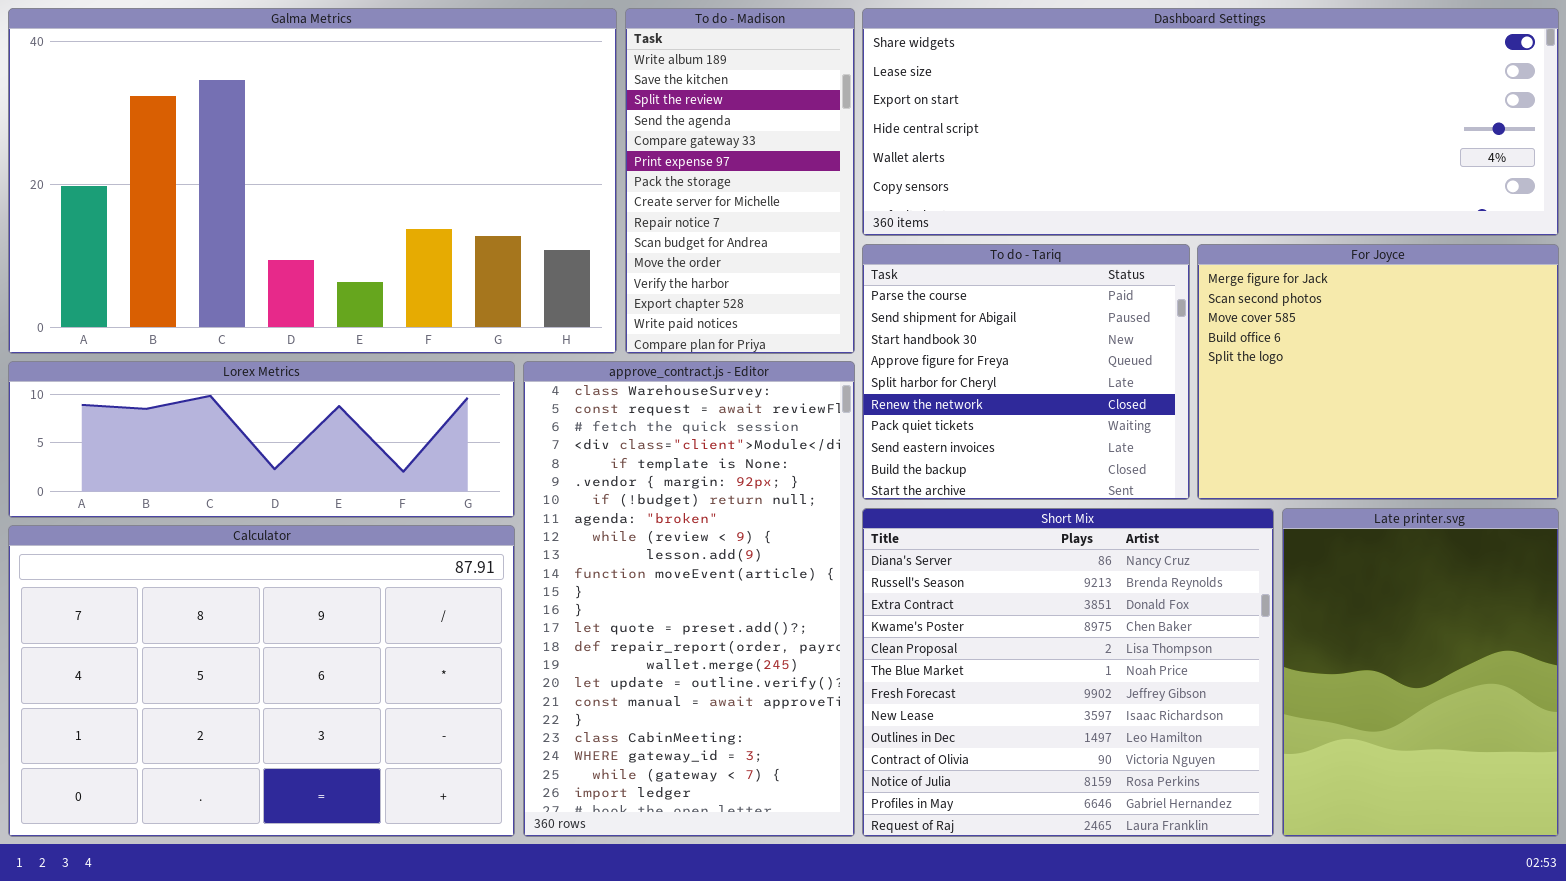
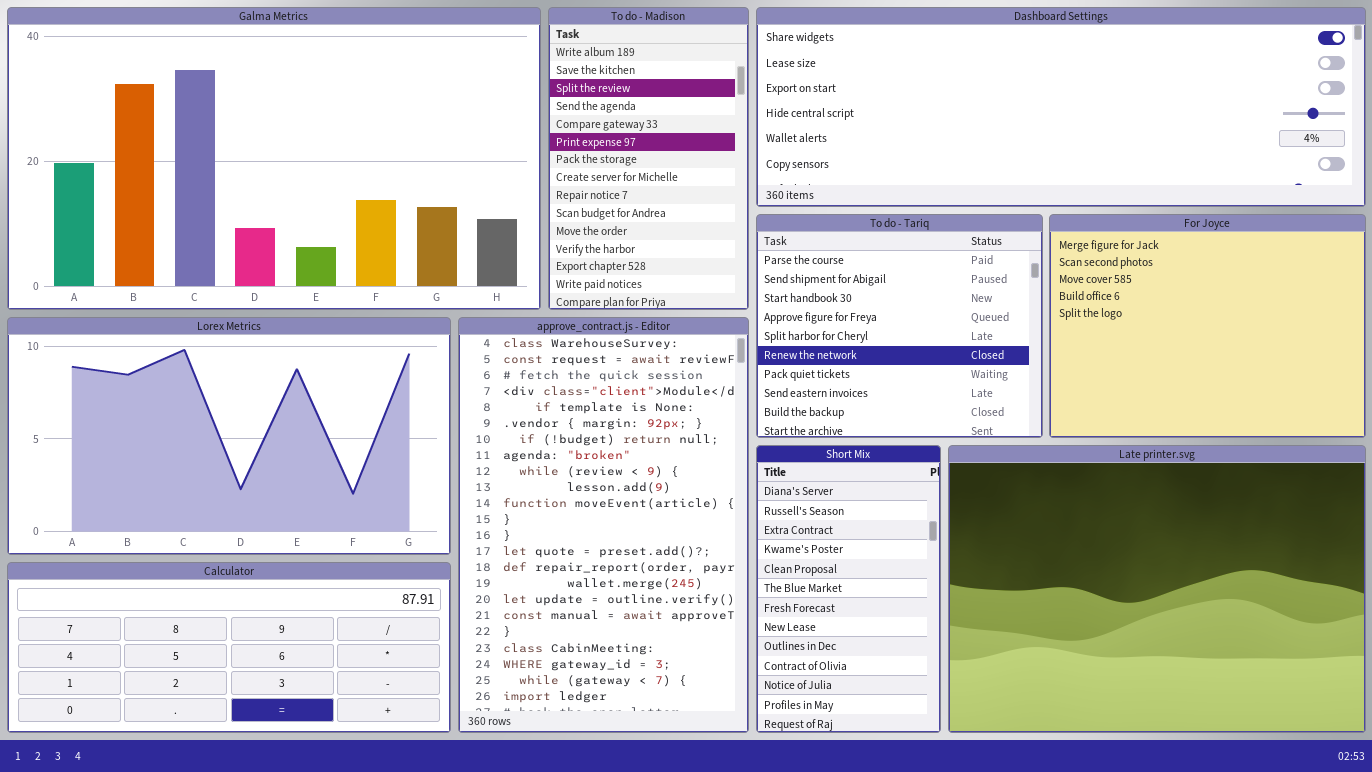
Lorex Metrics: [8,361,515,518] -> [7,317,451,555], resized
Short Mix: [862,508,1274,837] -> [756,445,941,733], resized
Late printer.svg: [1282,508,1559,837] -> [948,445,1366,733], resized
Calculator: [8,525,515,837] -> [7,562,451,733], resized

